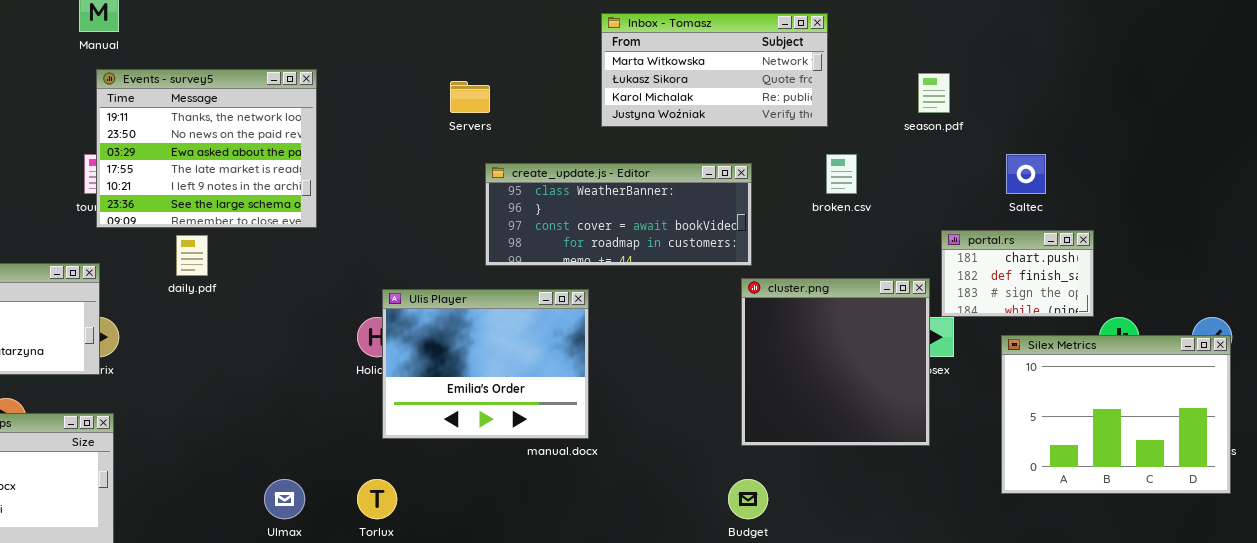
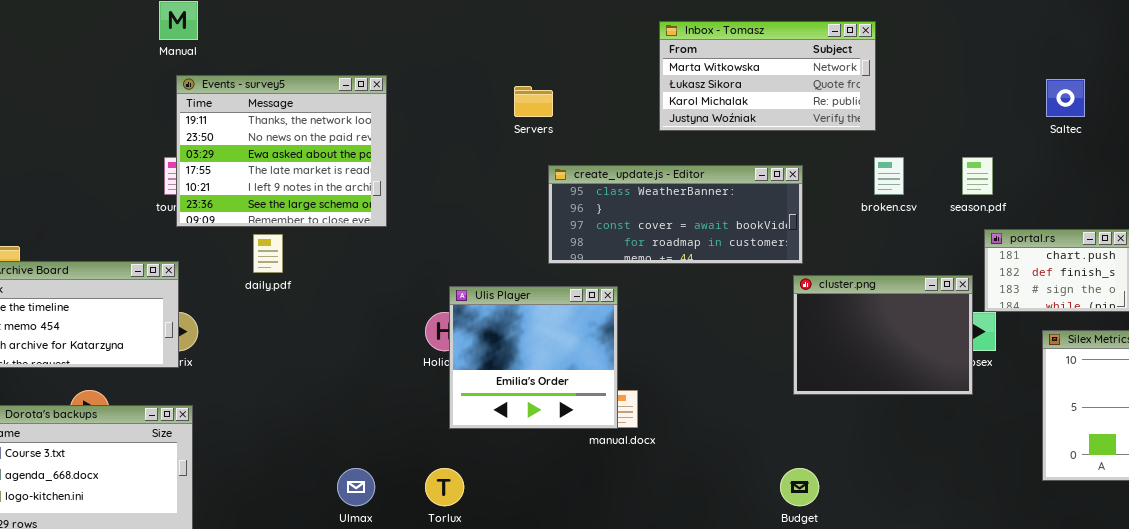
season.pdf: [918,73,950,113] -> [962,157,993,195], moved
Saltec: [1006,154,1046,194] -> [1046,79,1085,117], moved
cluster.png: [741,278,930,446] -> [793,275,973,395], resized
Ulis Player: [382,289,589,439] -> [449,286,618,429], resized

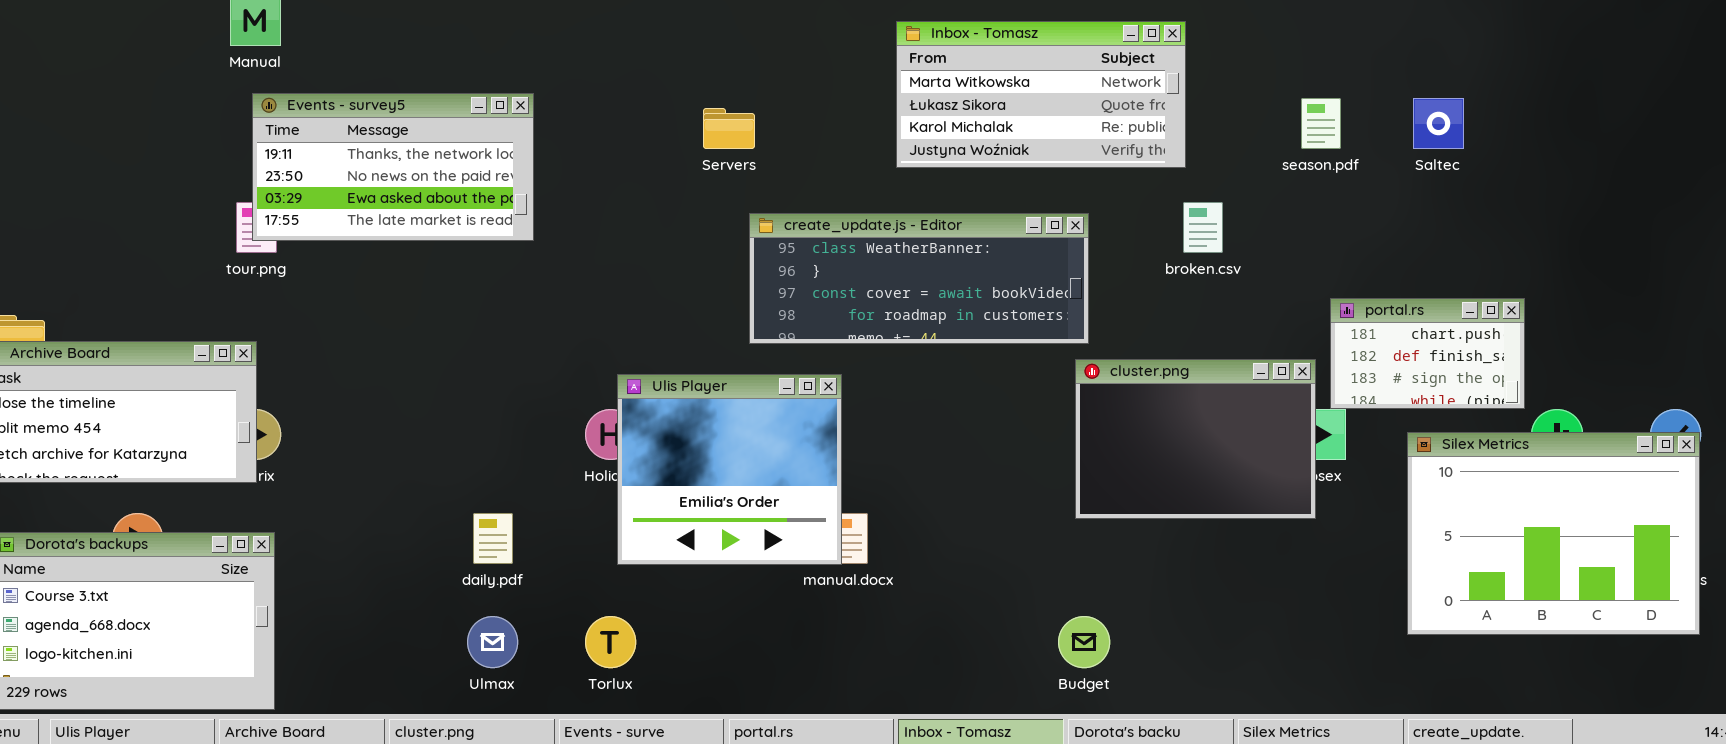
Events - survey5: [176,75,387,227] -> [252,93,534,241], resized
season.pdf: [962,157,993,195] -> [1301,98,1341,149], moved
daily.pdf: [253,234,283,273] -> [473,513,513,564], moved

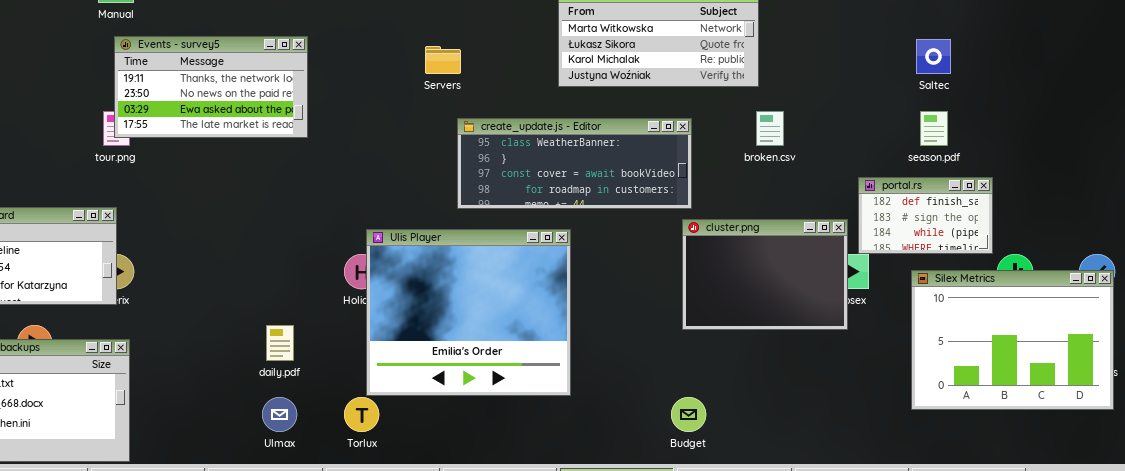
season.pdf: [1301,98,1341,149] -> [920,111,948,146], moved
portal.rs: [1330,298,1525,409] -> [858,177,993,254], scrolled down 1 row
Ulis Player: [617,374,842,565] -> [366,229,571,396], resized

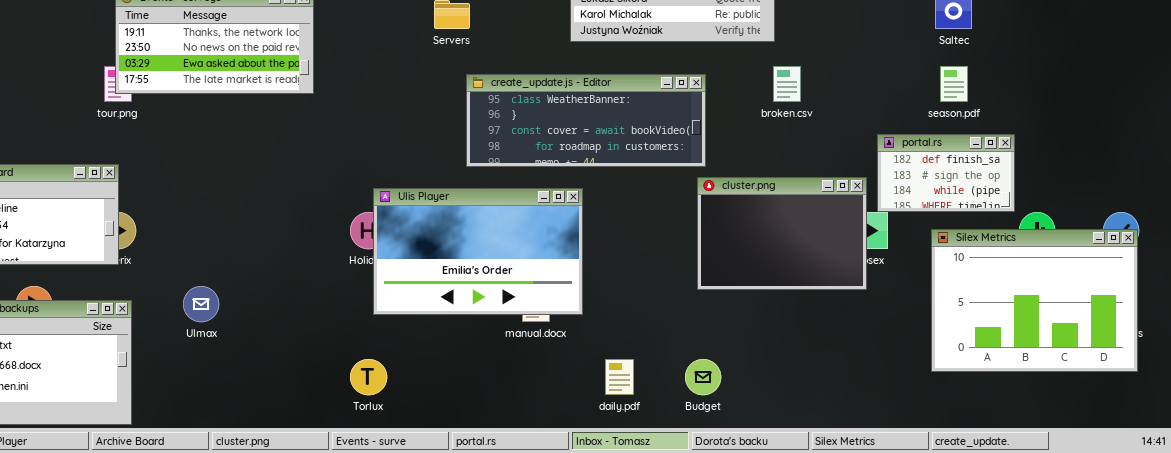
Ulis Player: [366,229,571,396] -> [373,188,583,315], resized
daily.pdf: [266,325,294,361] -> [605,359,634,395], moved
Ulmax: [262,397,297,432] -> [183,286,219,322], moved

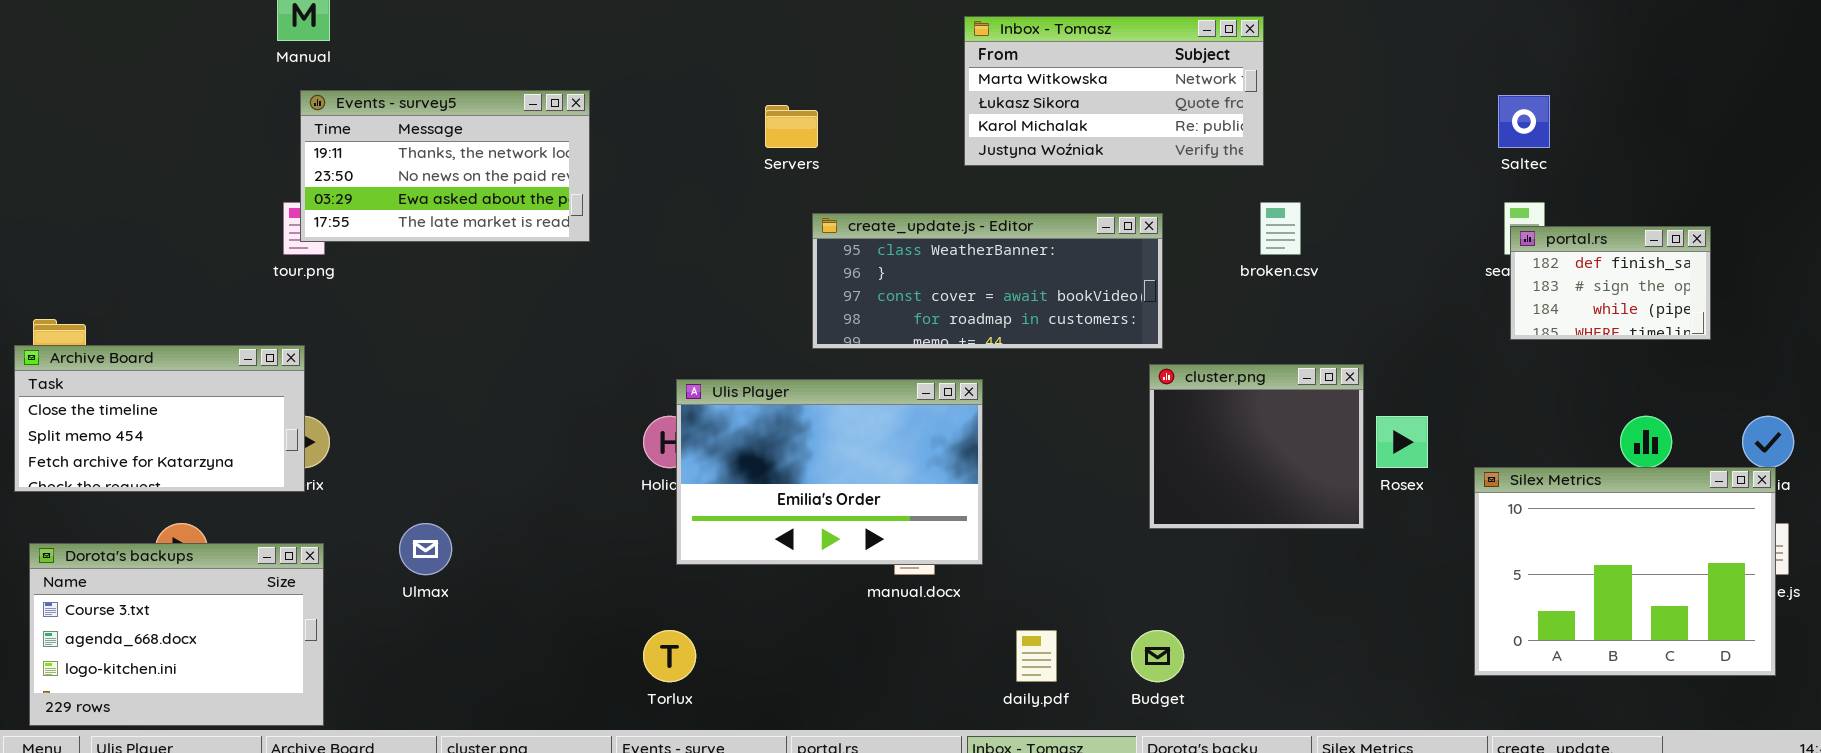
portal.rs: [877,134,1015,212] -> [1510,226,1711,340], moved
cluster.png: [697,177,867,290] -> [1149,364,1364,529], resized
Silex Metrics: [931,229,1138,372] -> [1474,467,1776,676], moved

